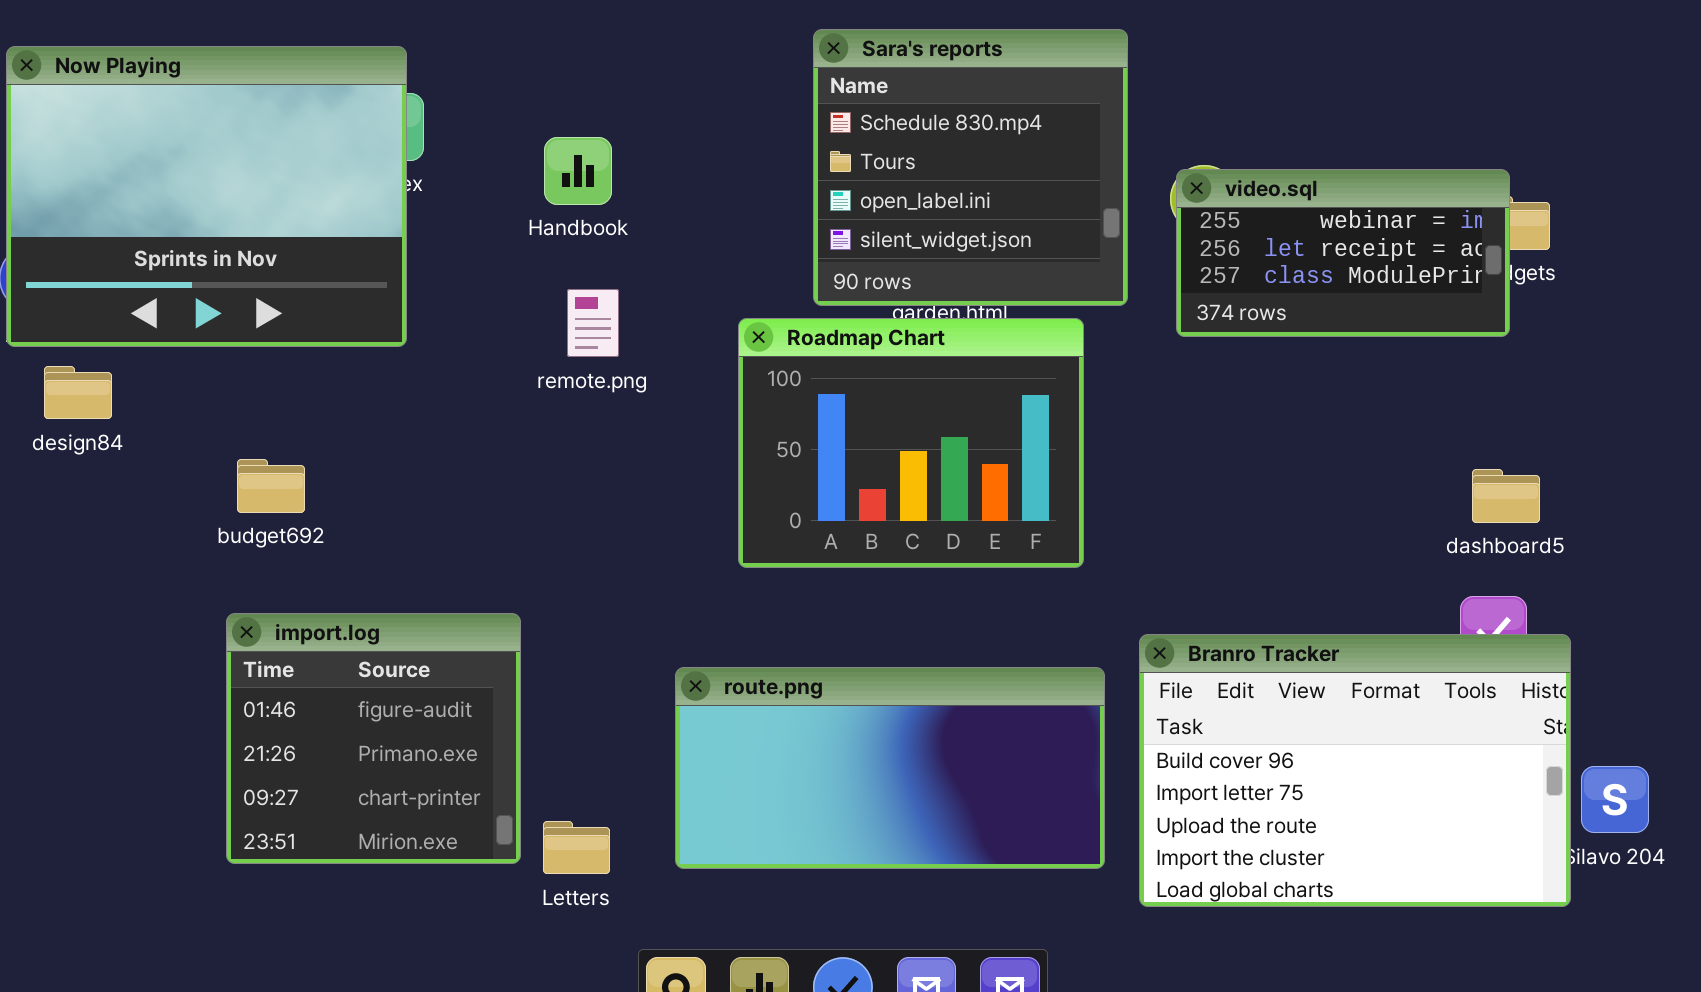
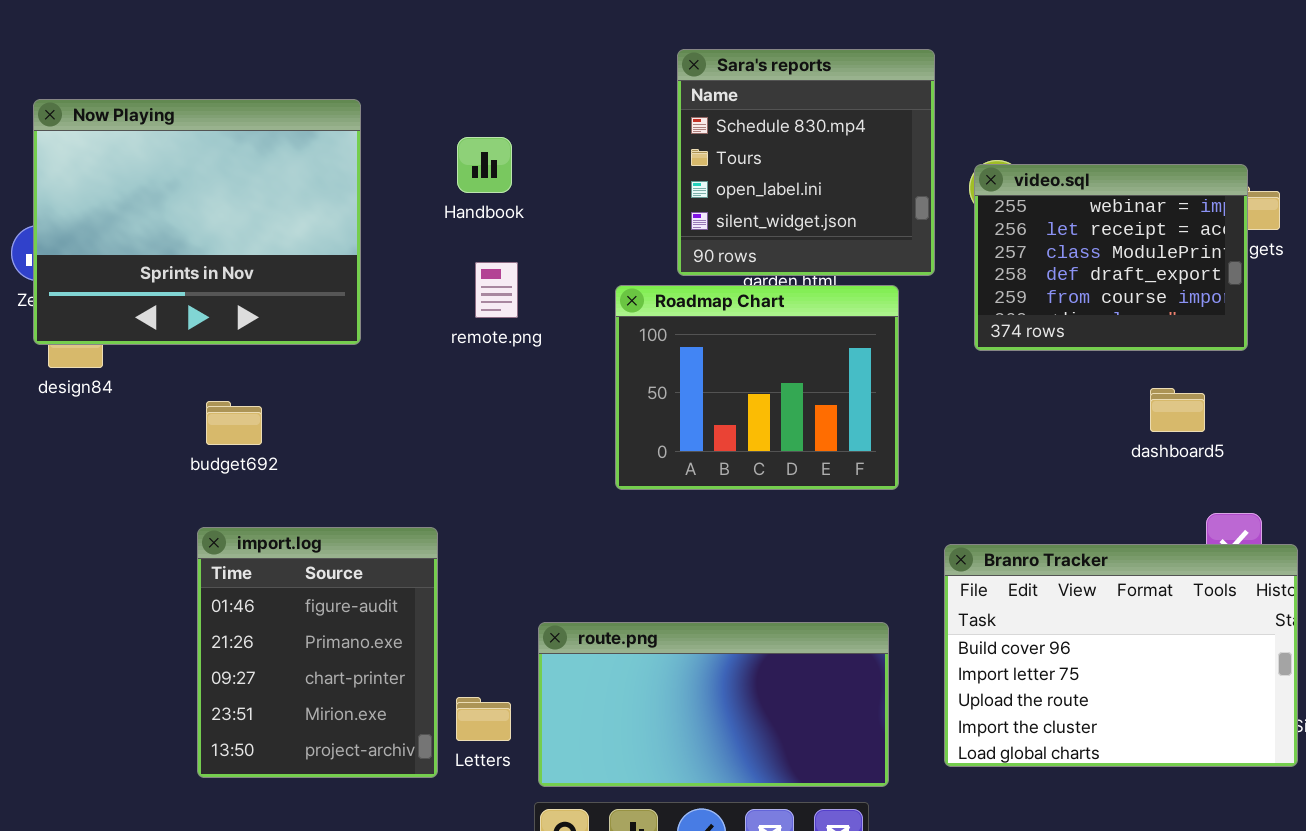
Now Playing: [6,46,407,347] -> [33,99,361,345], moved
video.sql: [1176,169,1510,337] -> [974,164,1248,351], resized
dashboard5: [1472,469,1540,523] -> [1150,388,1205,432], moved
import.log: [226,613,521,864] -> [197,527,438,778], resized
route.png: [675,667,1105,869] -> [538,622,889,787], moved

